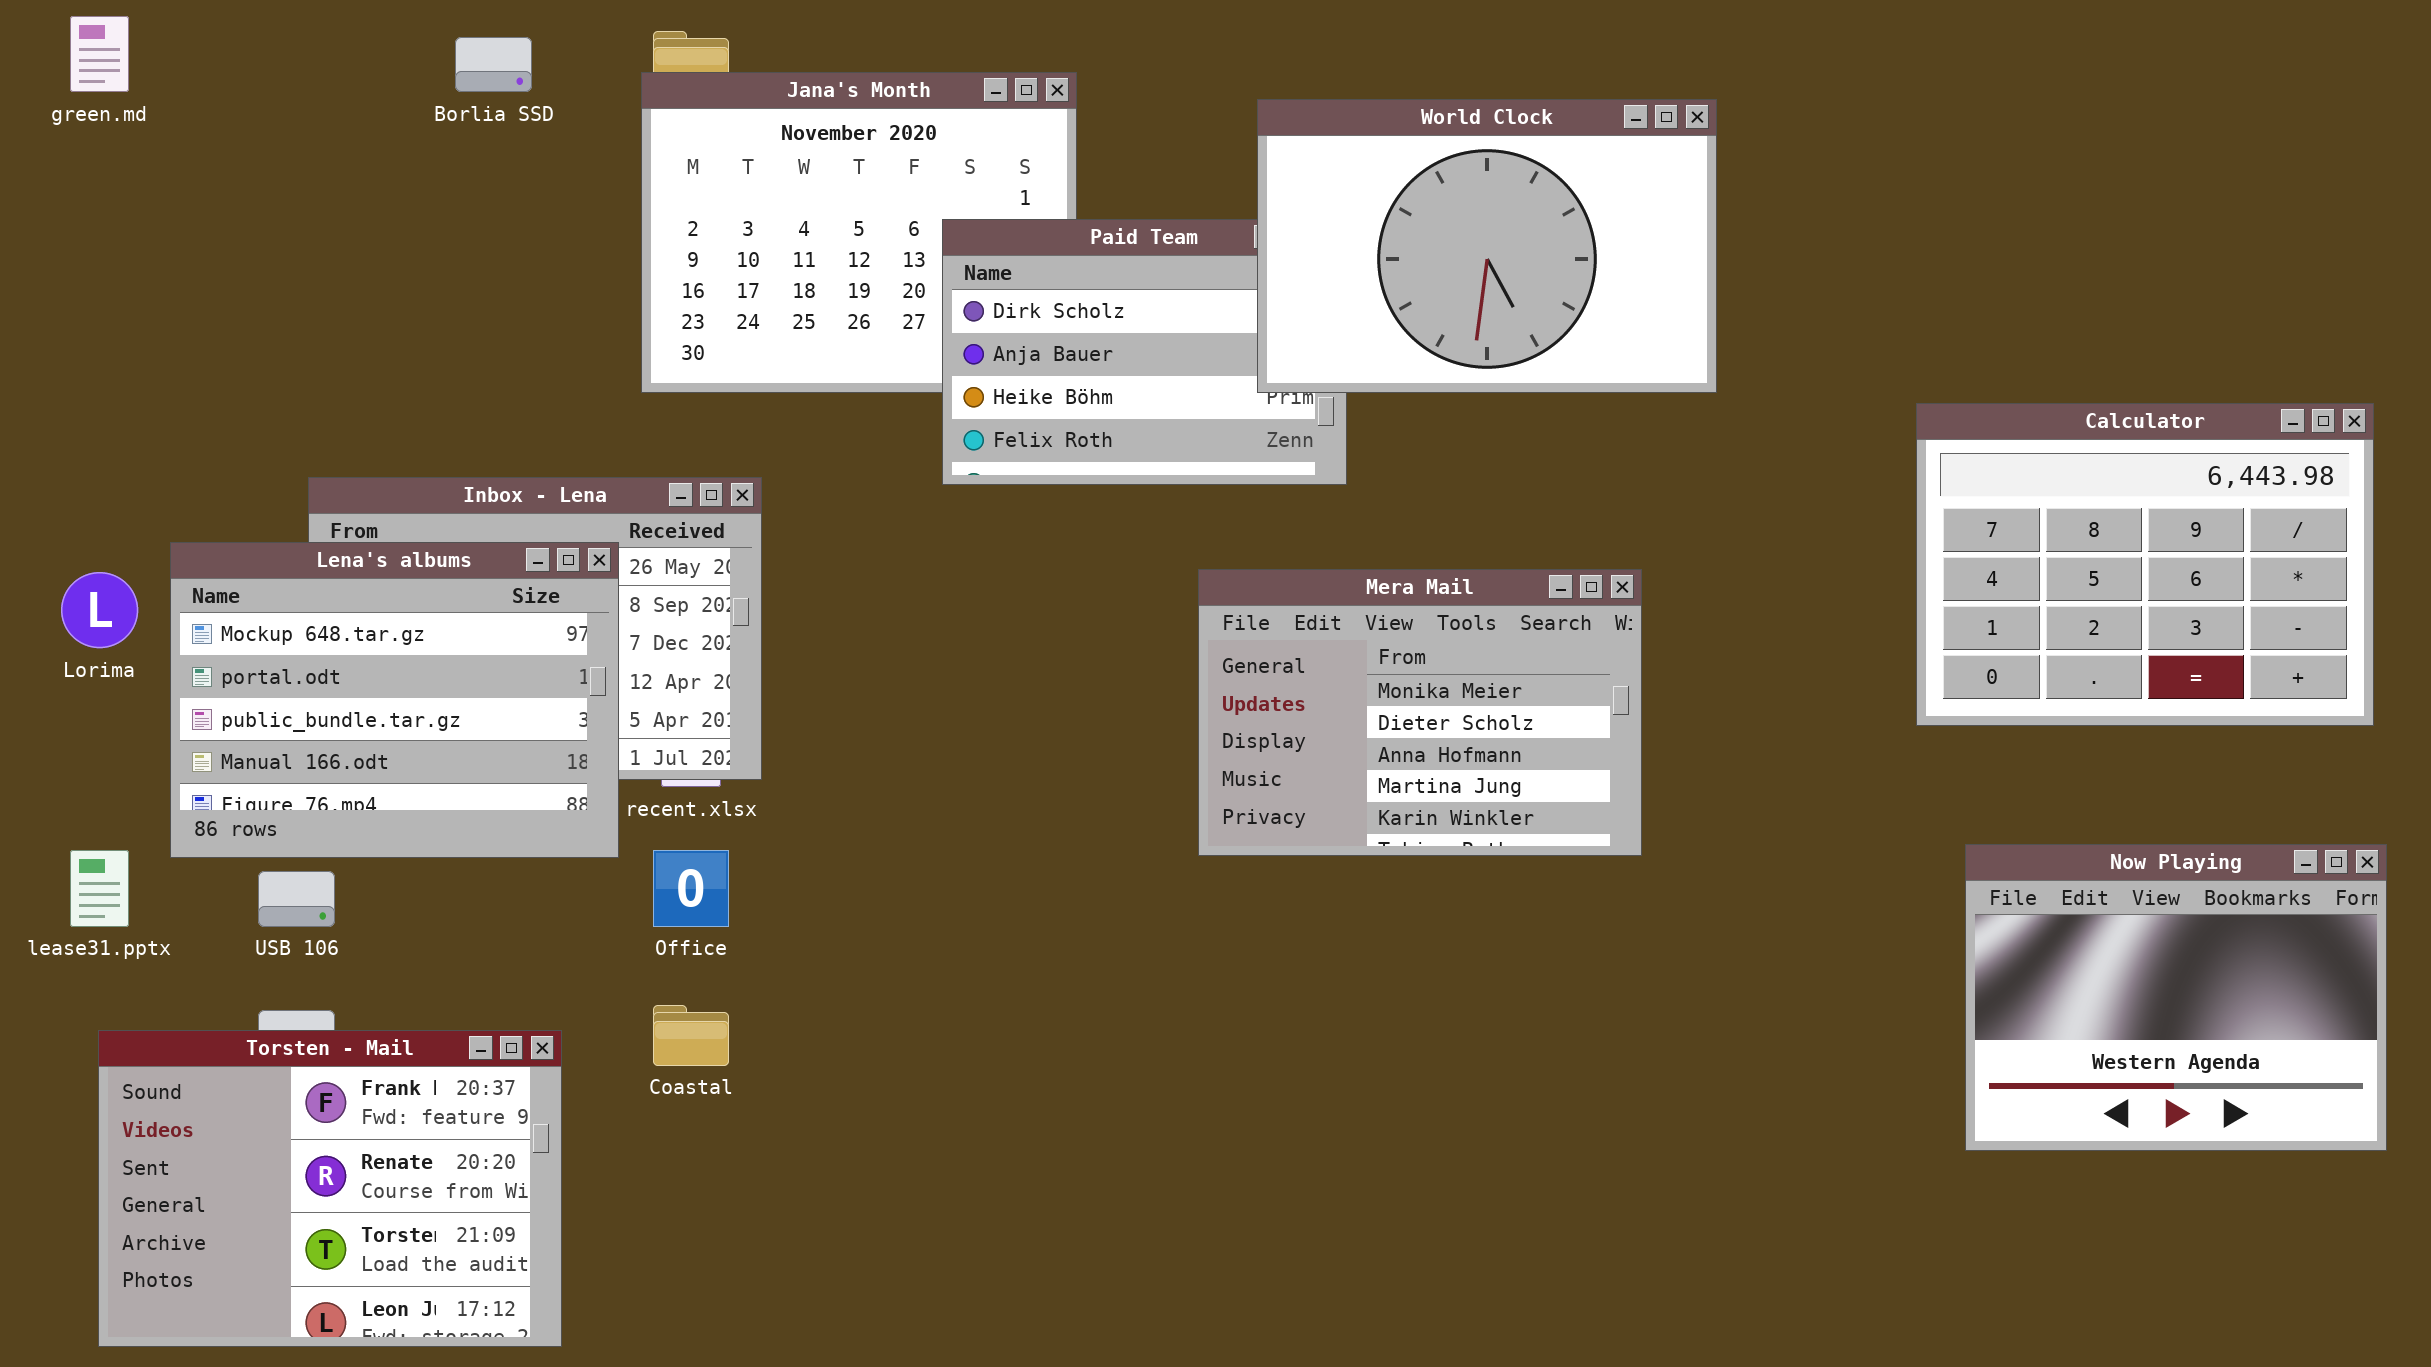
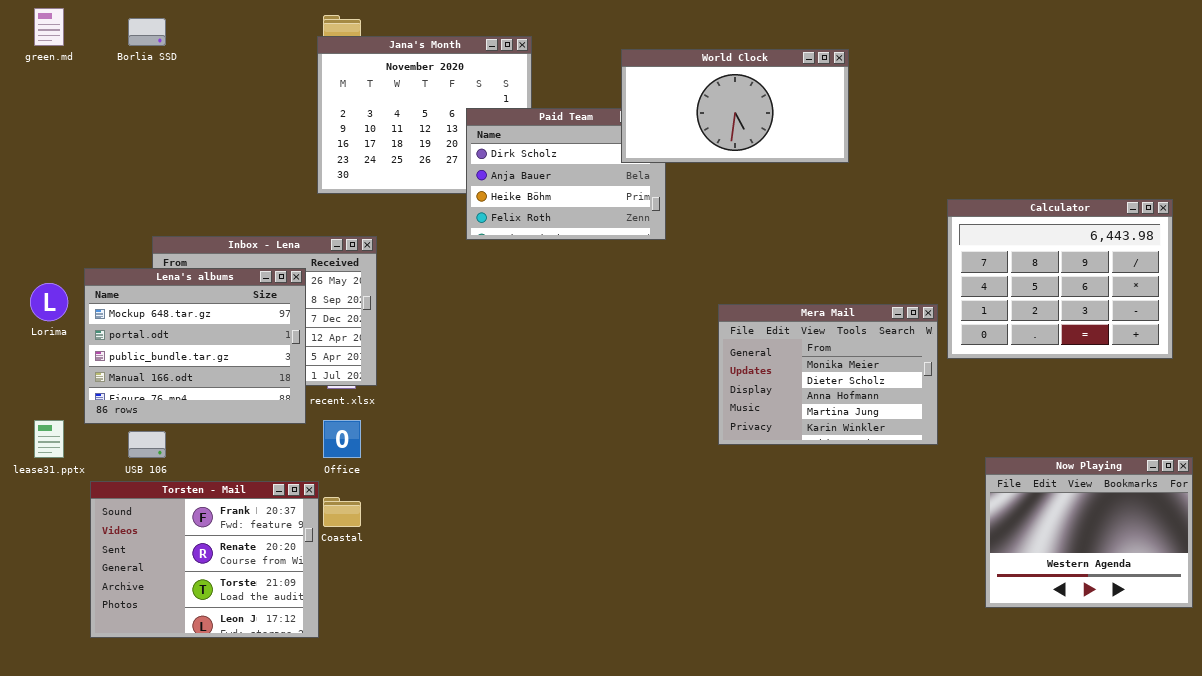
Borlia SSD: [455,37,532,92] -> [128,18,166,46], moved
World Clock: [1257,99,1717,393] -> [621,49,849,163], resized
Mera Mail: [1198,569,1642,856] -> [718,304,938,445], moved
Now Playing: [1965,844,2387,1151] -> [985,457,1193,608], moved
Torsten - Mail: [98,1030,562,1347] -> [90,481,319,638], moved

